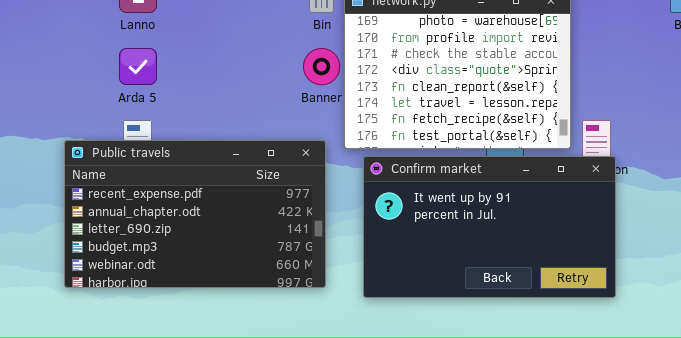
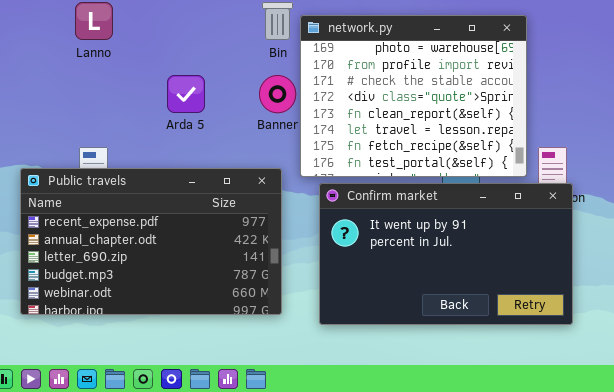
Arda 5: [119,48,157,85] -> [167,75,205,113], moved

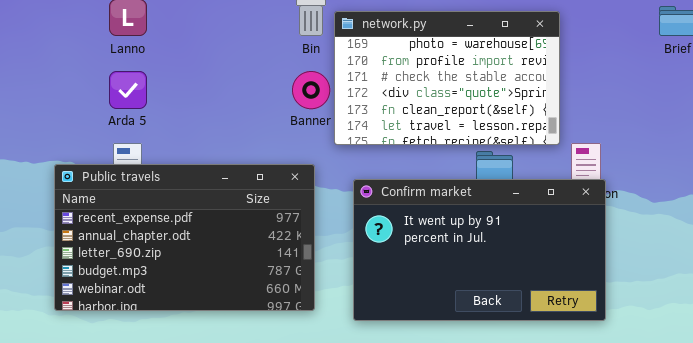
network.py: [300,15,527,177] -> [334,11,560,145], resized
Arda 5: [167,75,205,113] -> [109,71,147,109], moved

